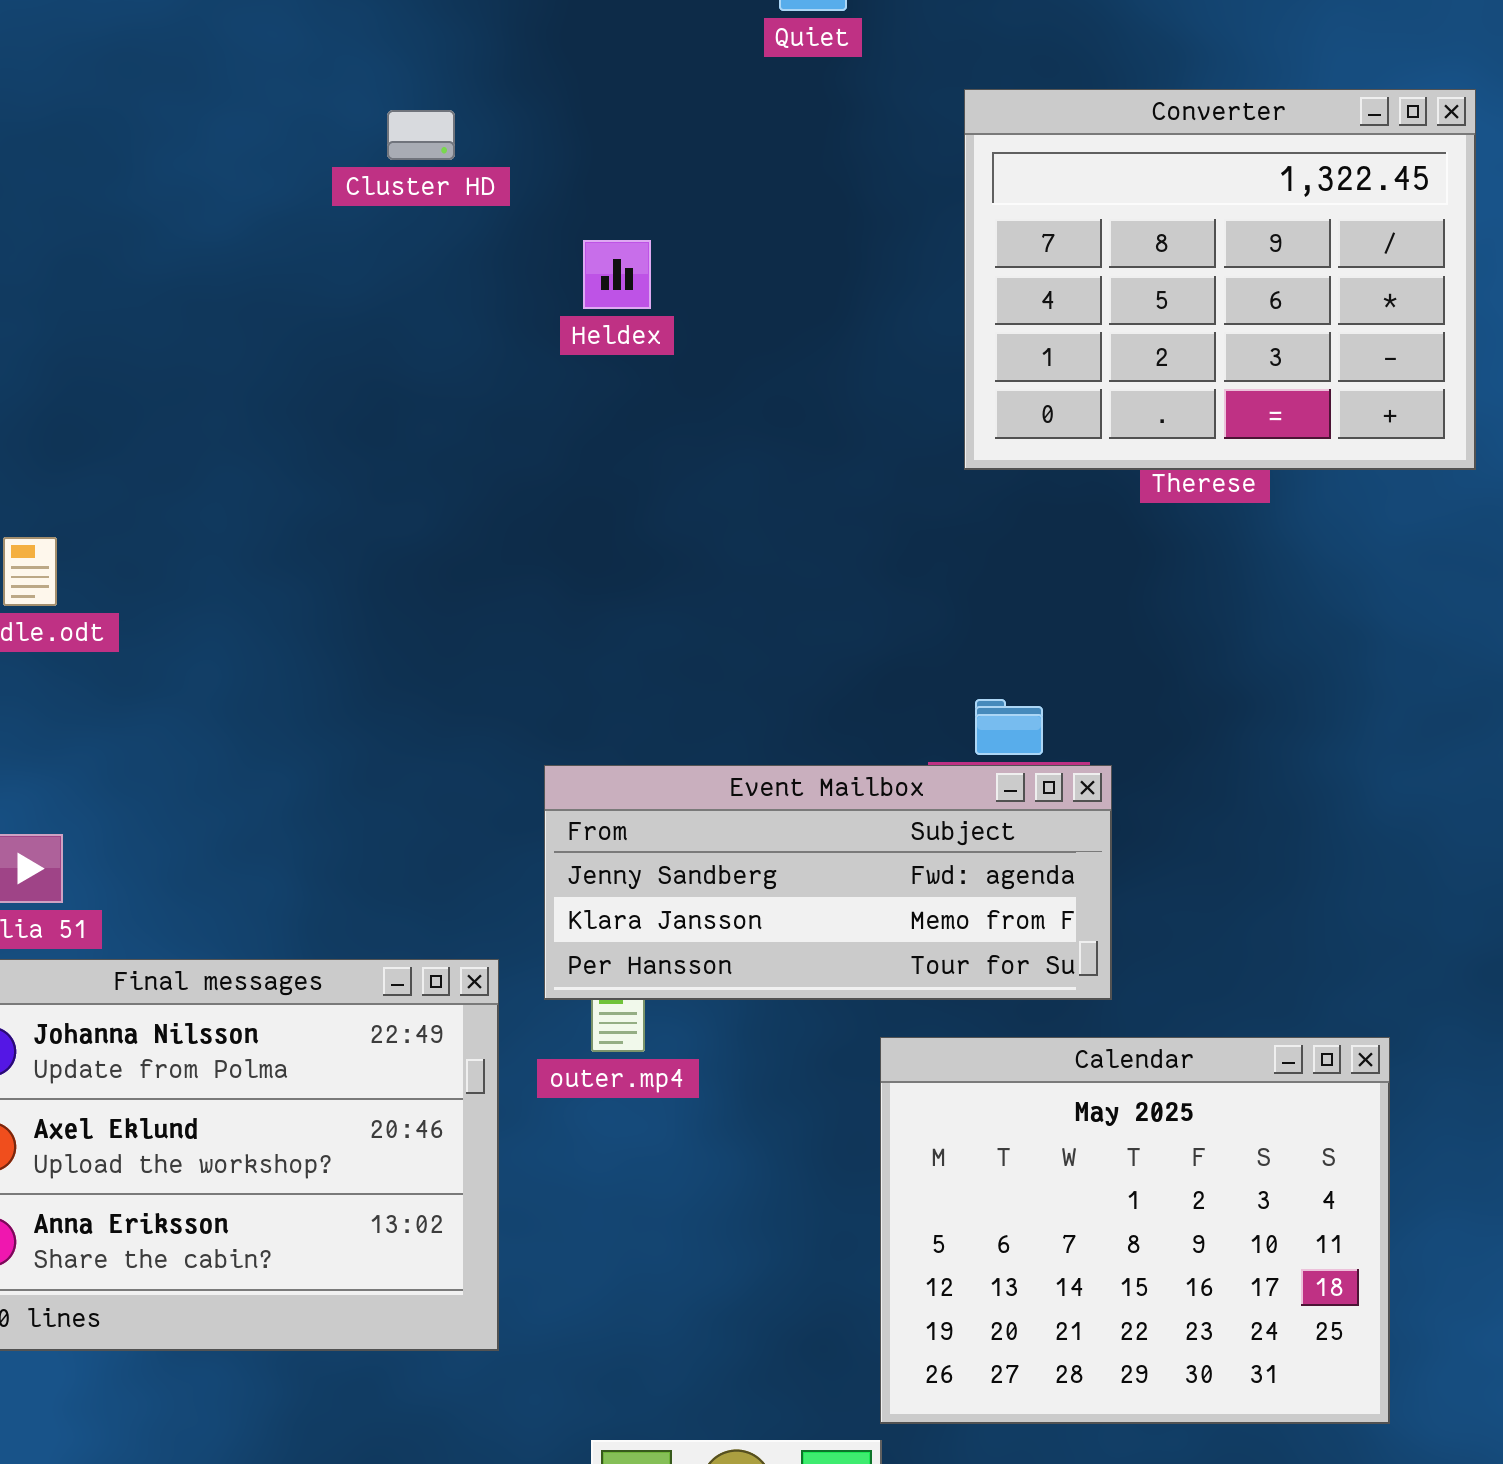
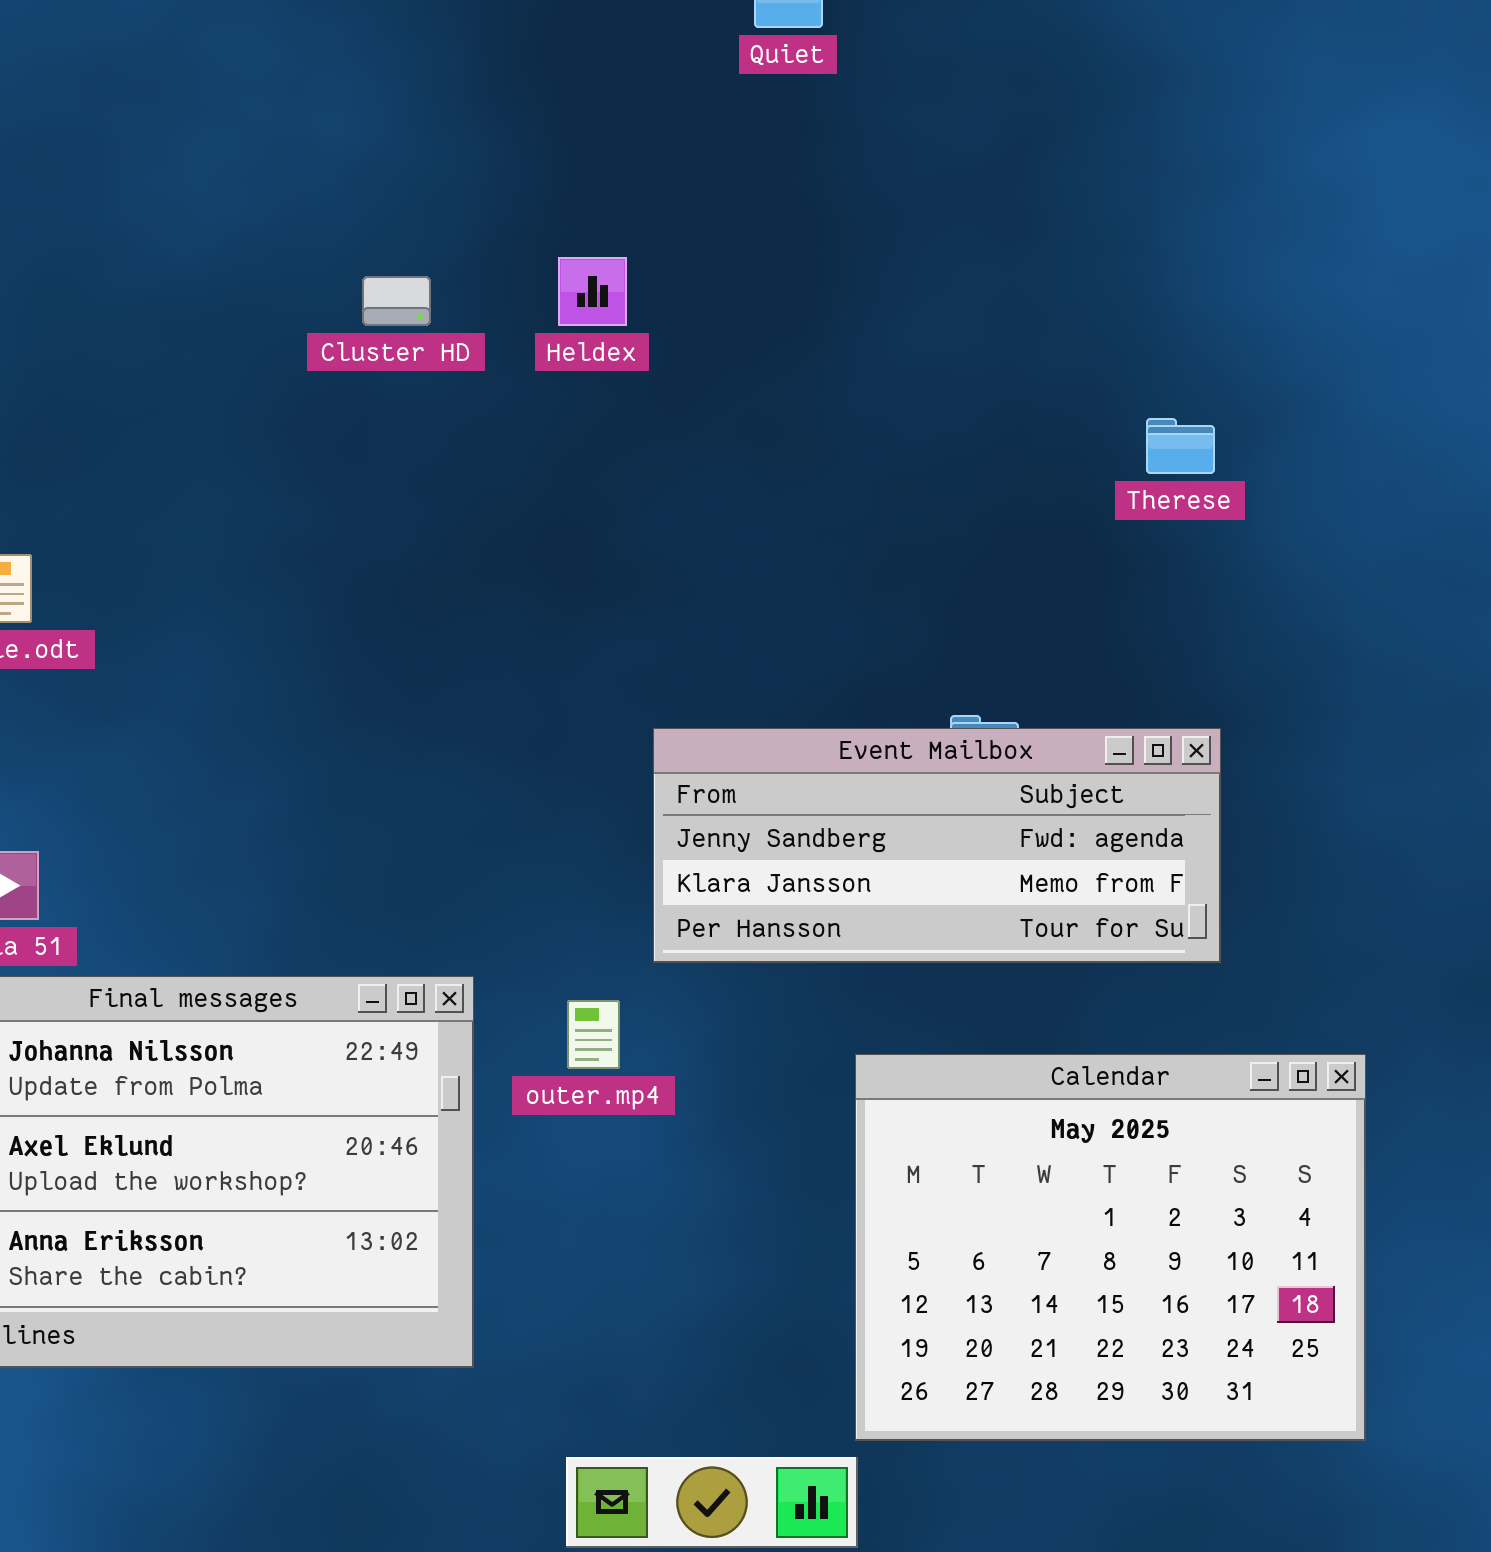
Converter: [964,89,1476,470] -> none, closed
Cluster HD: [387,110,455,160] -> [362,276,431,326], moved
Event Mailbox: [544,765,1112,1000] -> [653,728,1221,963], moved

